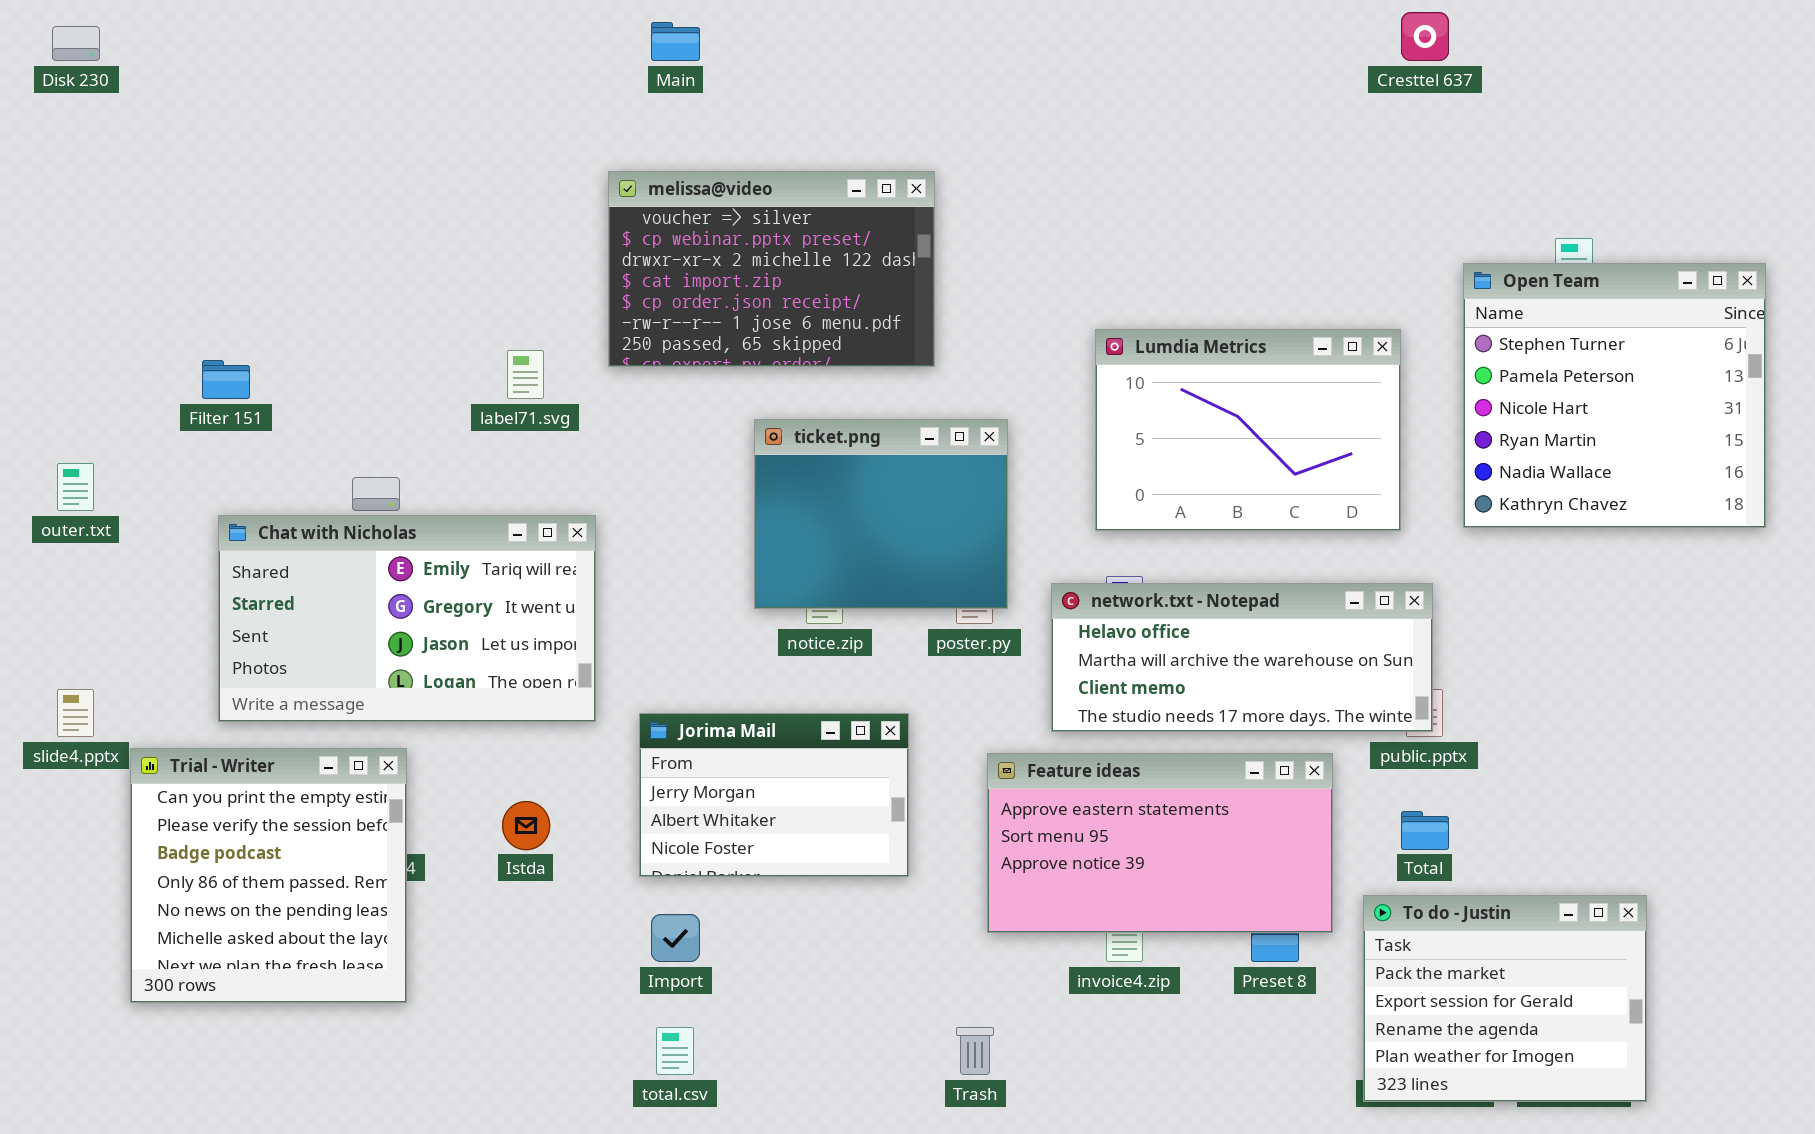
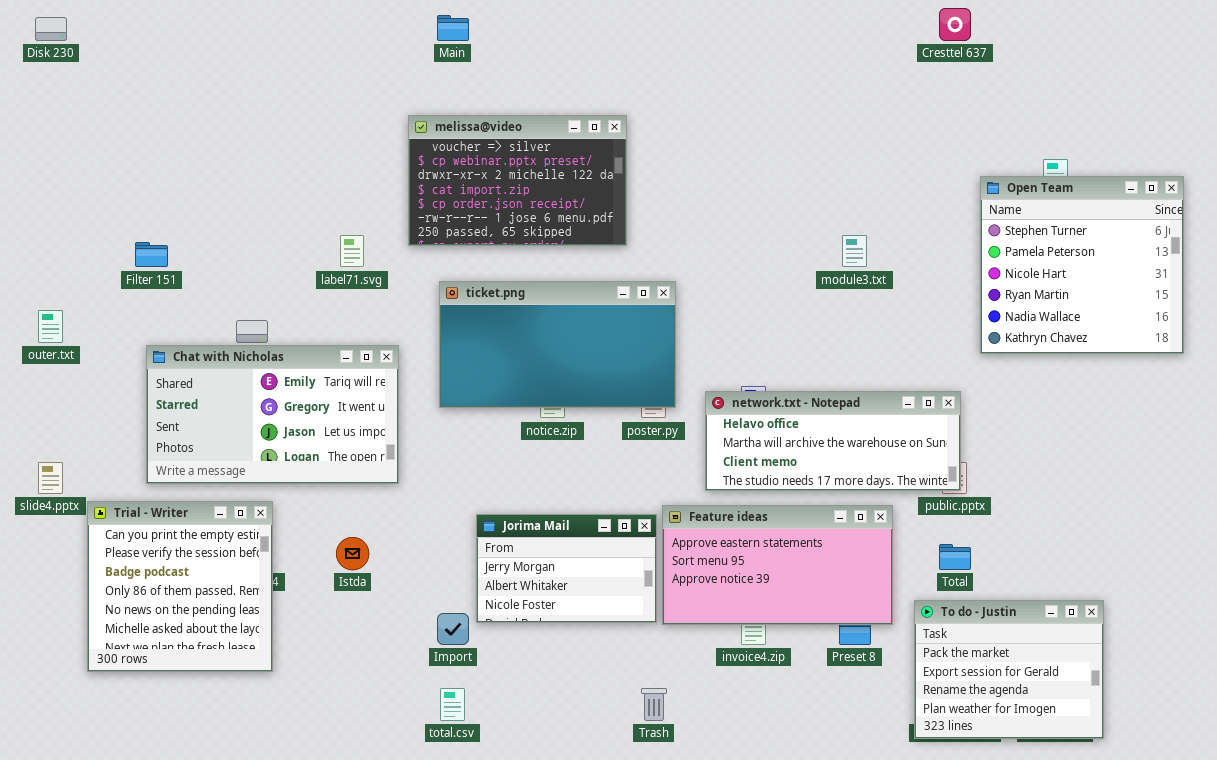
Lumdia Metrics: [1095,329,1401,531] -> none, closed
ticket.png: [754,419,1008,609] -> [439,281,676,408], resized
Jorima Mail: [639,713,909,877] -> [476,514,657,623], moved

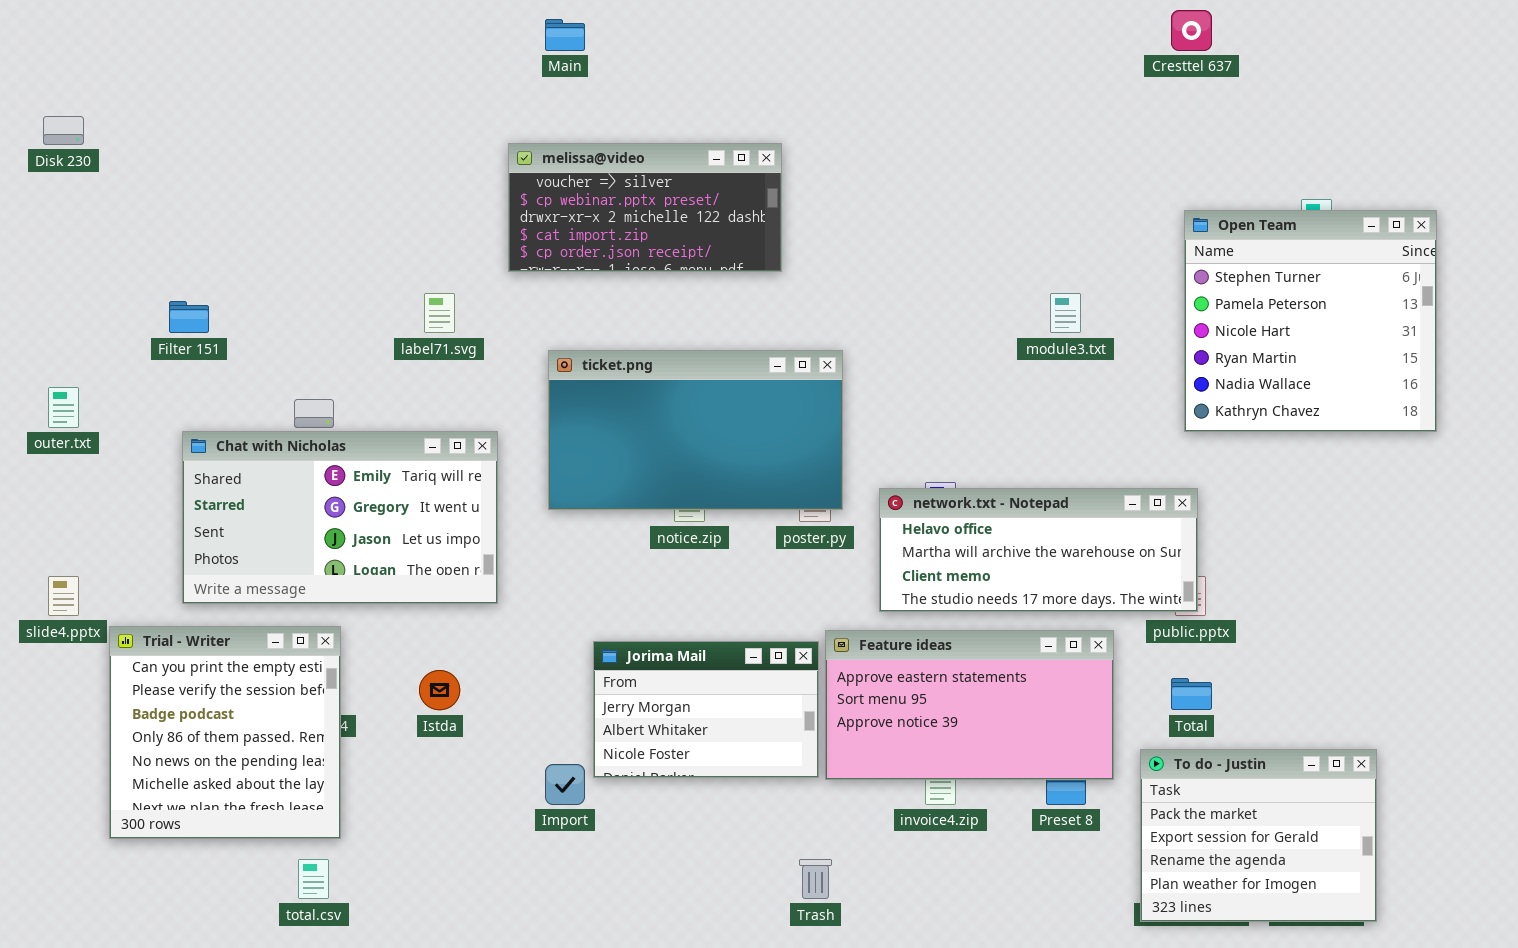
Disk 230: [35,17,67,41] -> [43,116,84,145], moved
melissa@video: [408,115,627,246] -> [508,143,782,272], resized
Open Team: [980,176,1184,354] -> [1184,210,1437,432], moved
total.csv: [440,688,465,721] -> [298,859,329,899], moved

